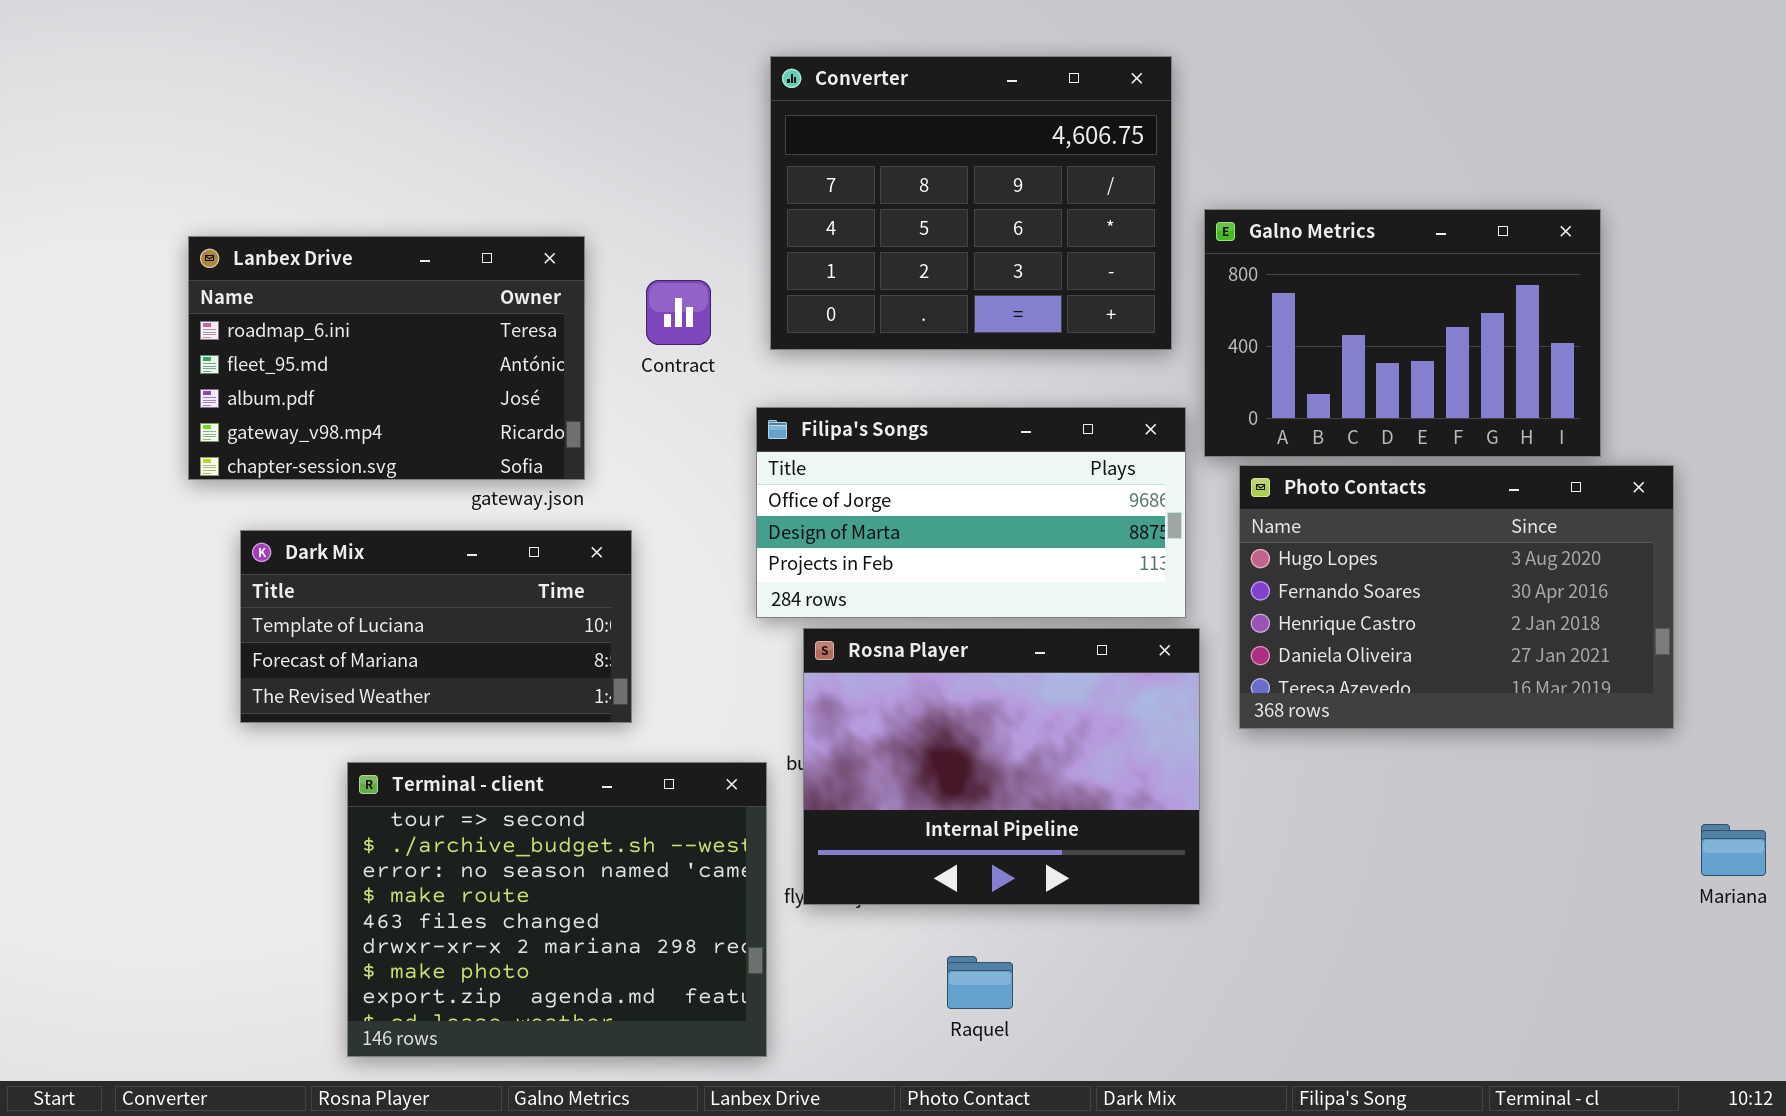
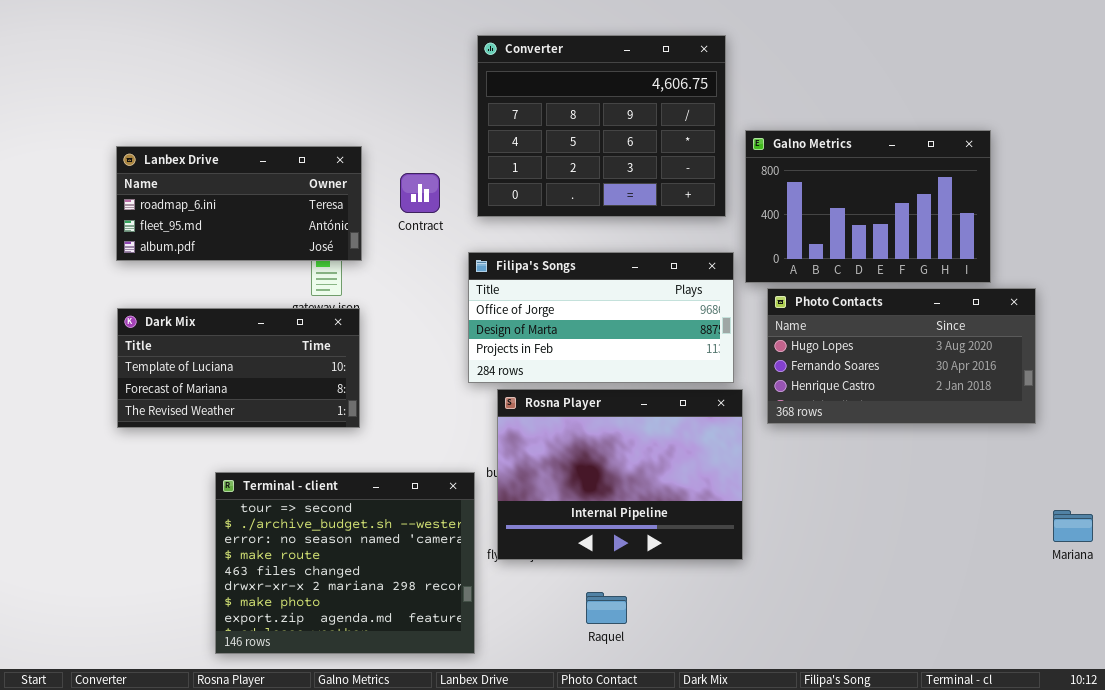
Lanbex Drive: [188,236,585,480] -> [116,146,362,261], resized
Photo Contacts: [1239,465,1674,729] -> [767,288,1036,424], resized
Dark Mix: [240,530,632,723] -> [117,308,360,428], moved

